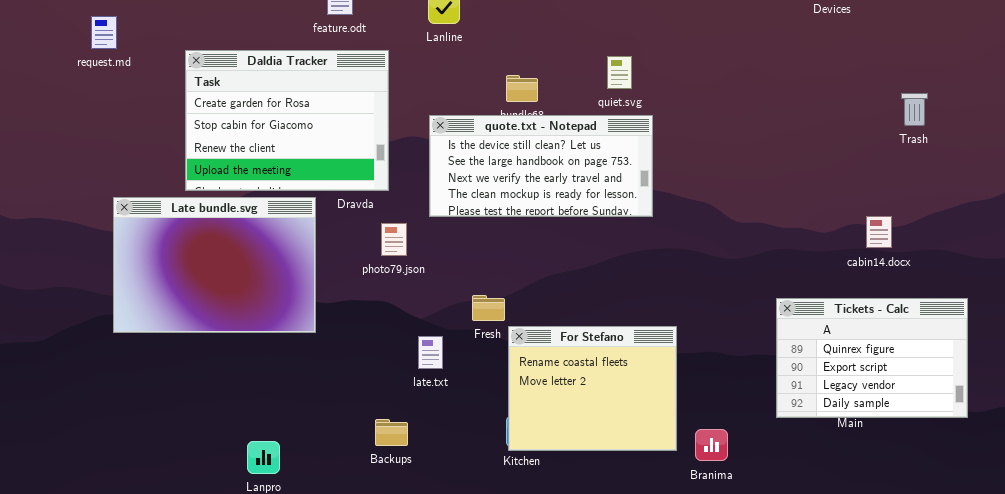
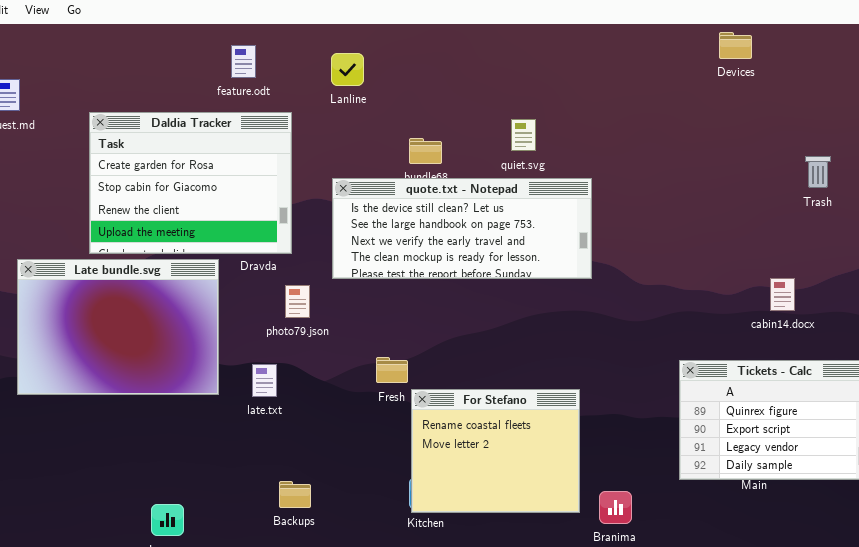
quote.txt - Notepad: [429,115,653,217] -> [332,178,592,279], resized
late.txt: [418,336,443,369] -> [252,364,277,397], moved

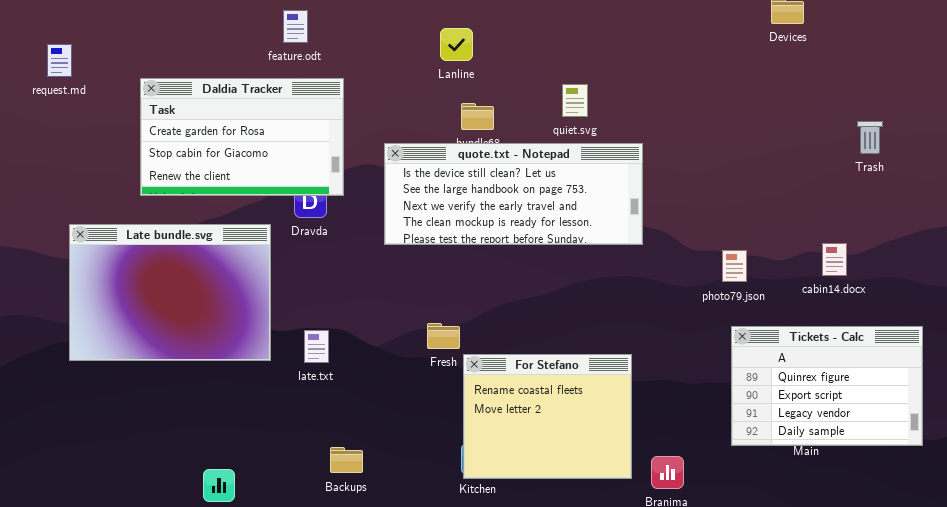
Lanline: [331,53,364,86] -> [440,28,473,61], moved
Daldia Tracker: [89,112,292,254] -> [140,78,344,196], resized
photo79.json: [285,285,310,318] -> [722,250,747,282], moved

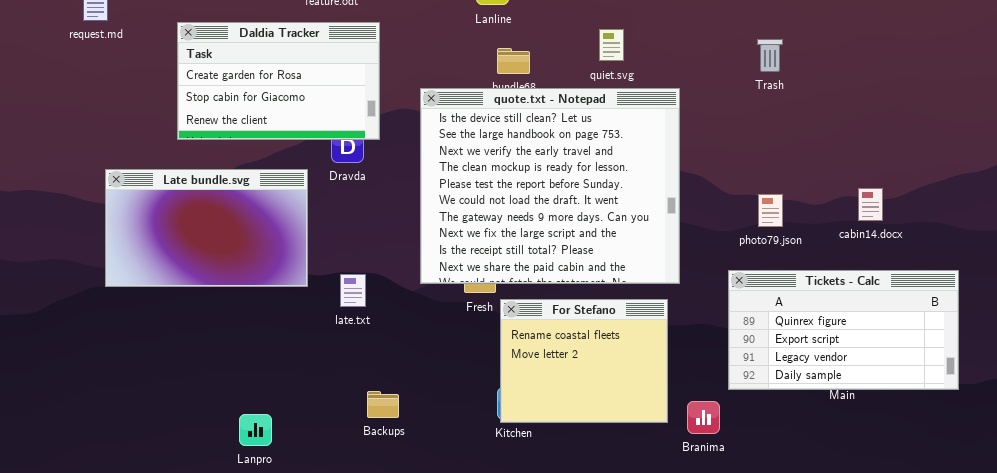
Trash: [857,121,883,154] -> [757,39,783,72], moved
quote.txt - Notepad: [384,143,643,245] -> [420,88,680,284], resized
Late bundle.svg: [69,224,271,361] -> [105,169,308,287], resized
Tickets - Calc: [731,326,923,446] -> [728,270,959,390], resized

